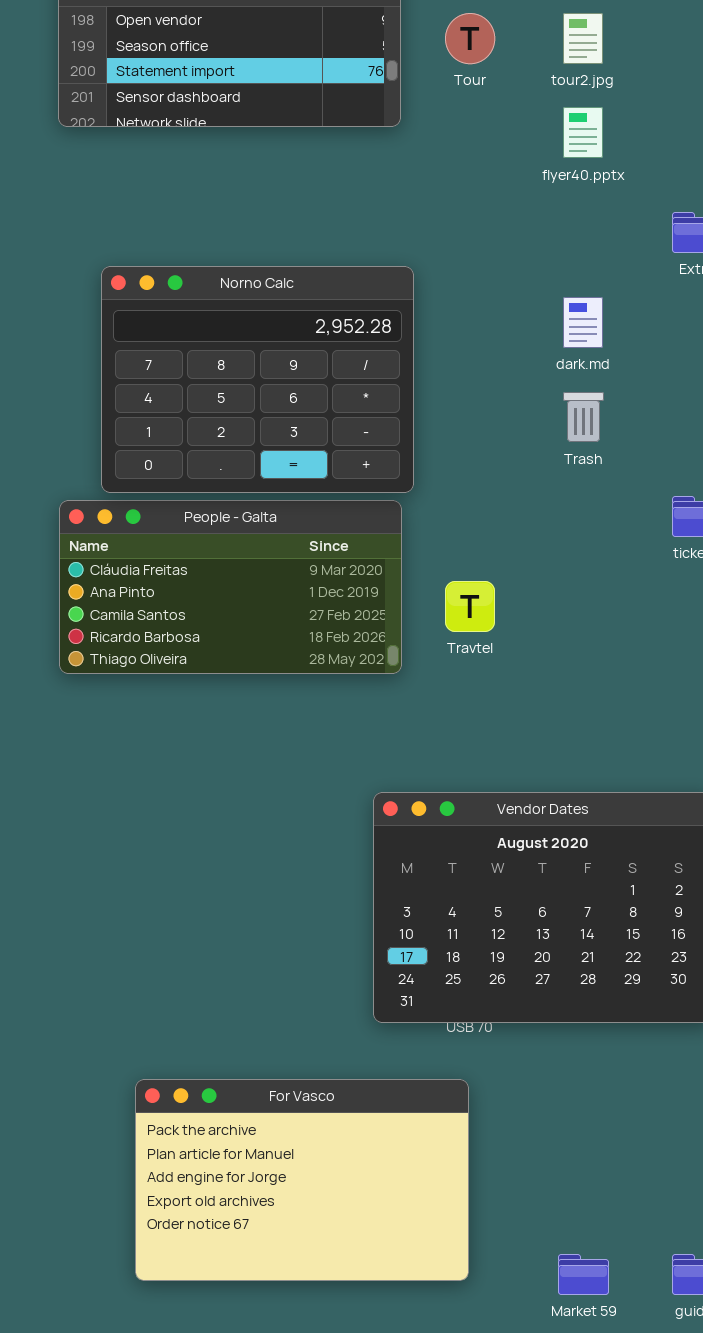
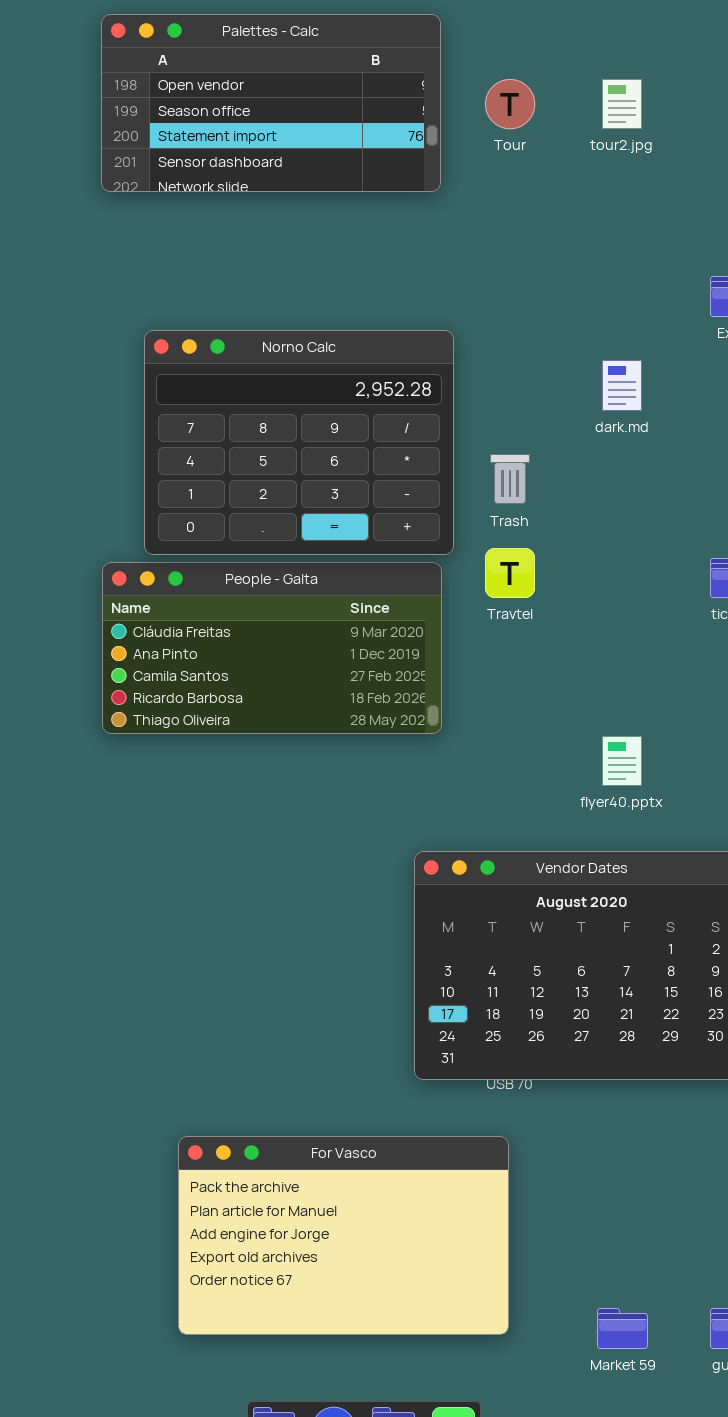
flyer40.pptx: [563,107,603,158] -> [602,736,642,786], moved
Trash: [563,392,604,442] -> [490,454,530,504], moved
Travtel: [445,581,495,632] -> [485,548,535,598], moved

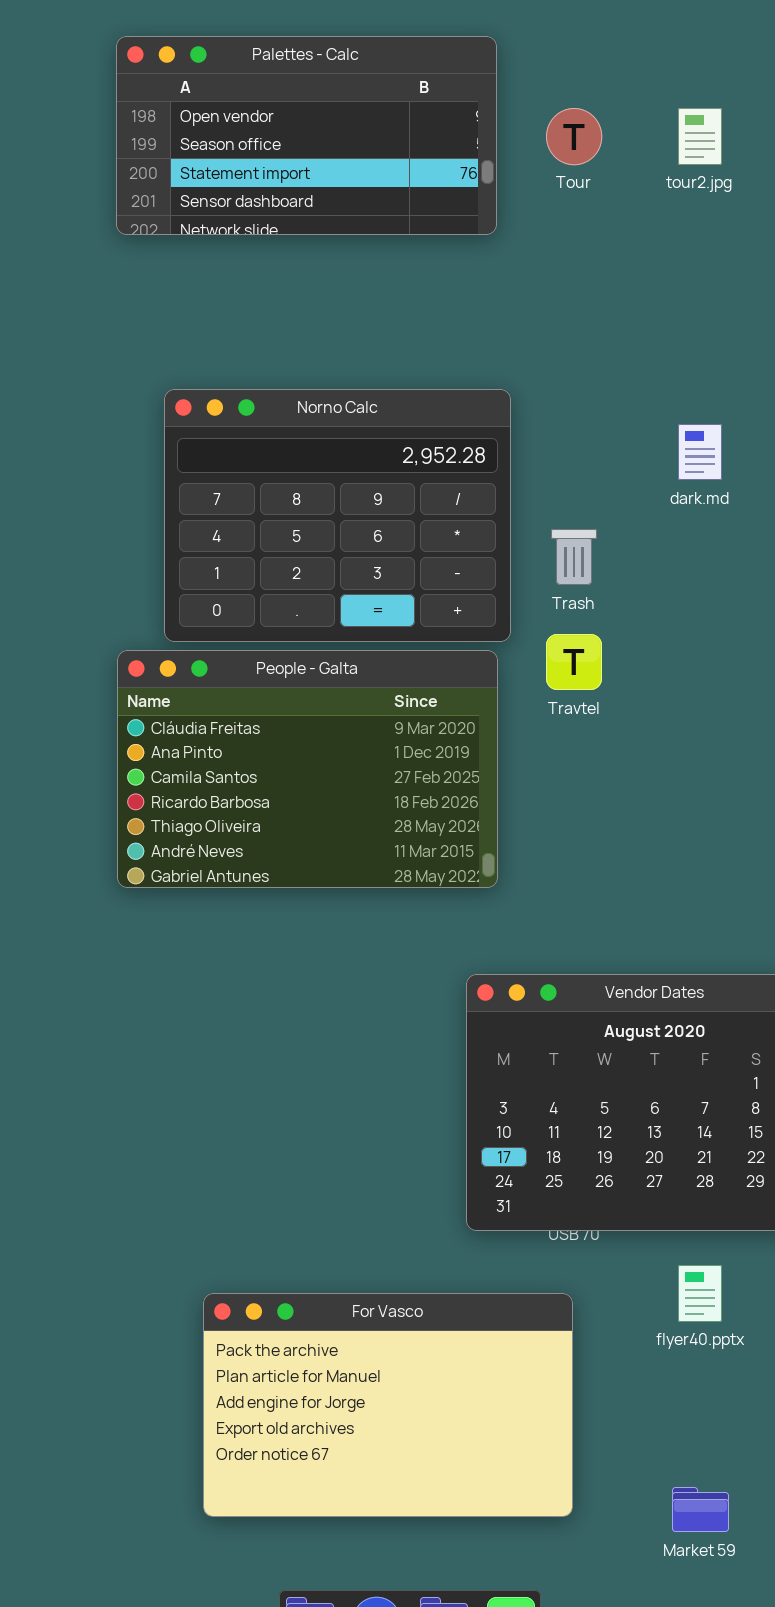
People - Galta: [102,562,442,734] -> [117,650,498,888], resized
flyer40.pptx: [602,736,642,786] -> [678,1265,722,1322], moved

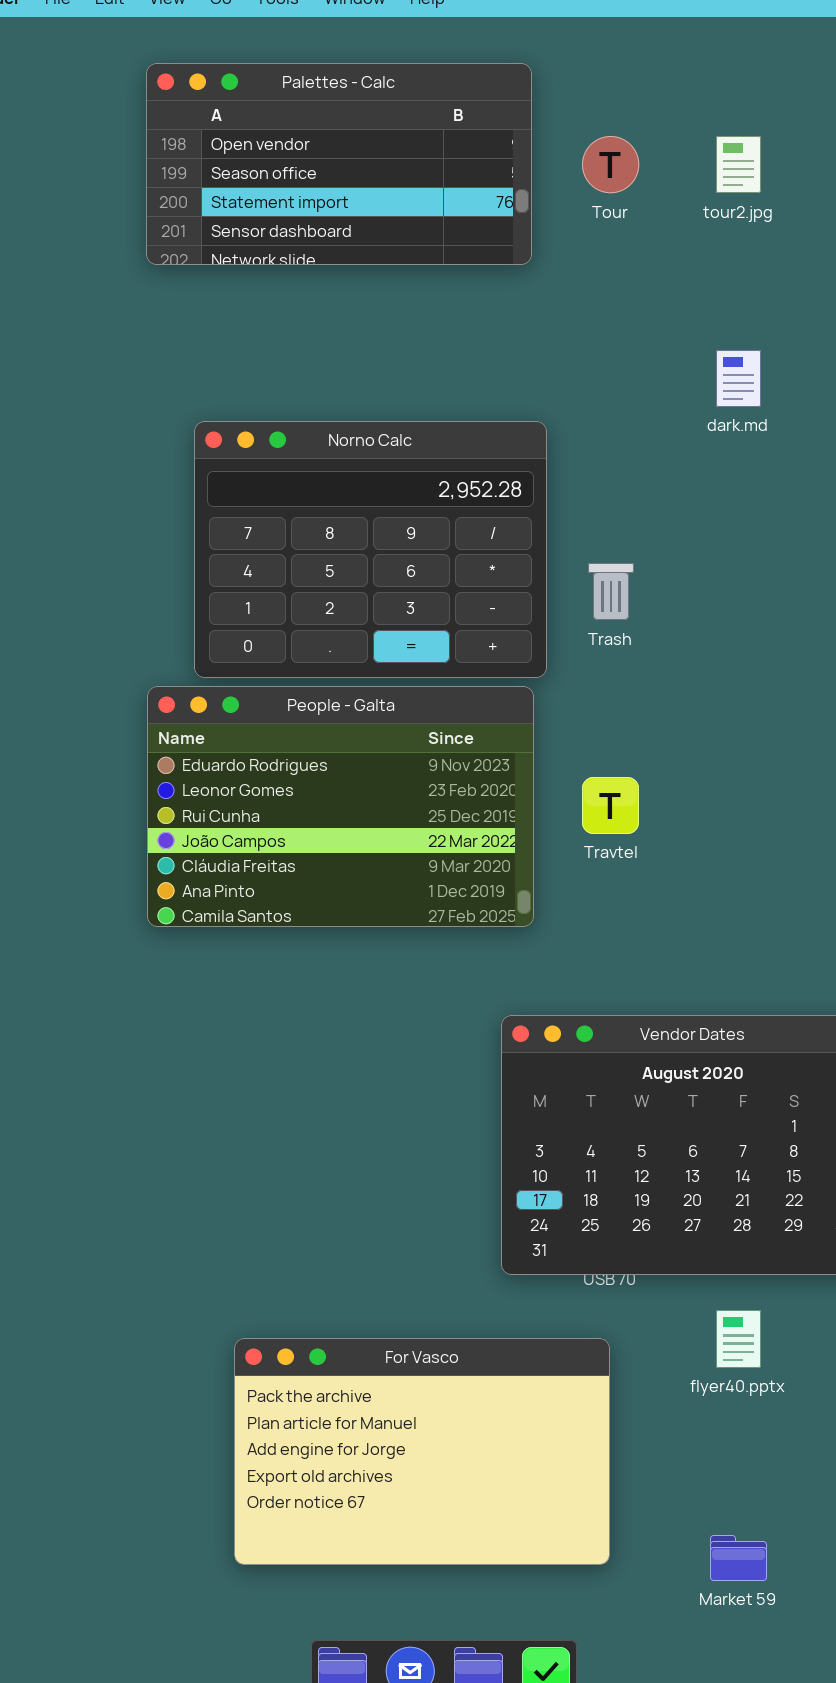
dark.md: [678,424,722,480] -> [716,350,761,407], moved
Travtel: [546,634,602,690] -> [582,777,639,834], moved
People - Galta: [117,650,498,888] -> [147,686,534,927], scrolled up 4 rows

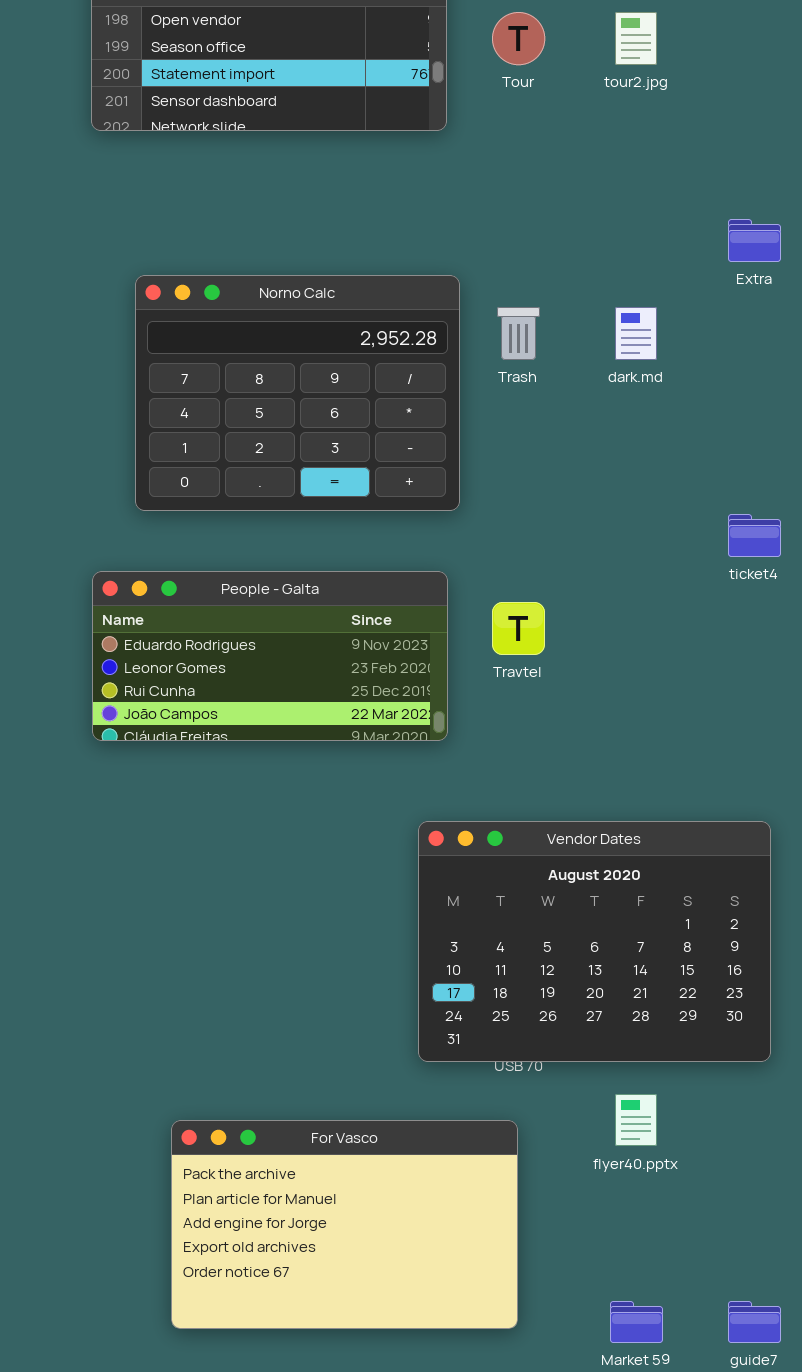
dark.md: [716,350,761,407] -> [615,307,657,360], moved
Trash: [588,563,634,620] -> [497,307,540,360], moved
People - Galta: [147,686,534,927] -> [92,571,448,741], resized

